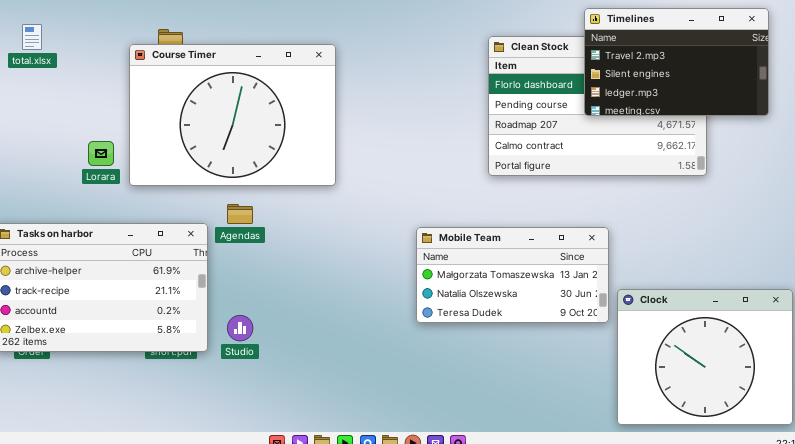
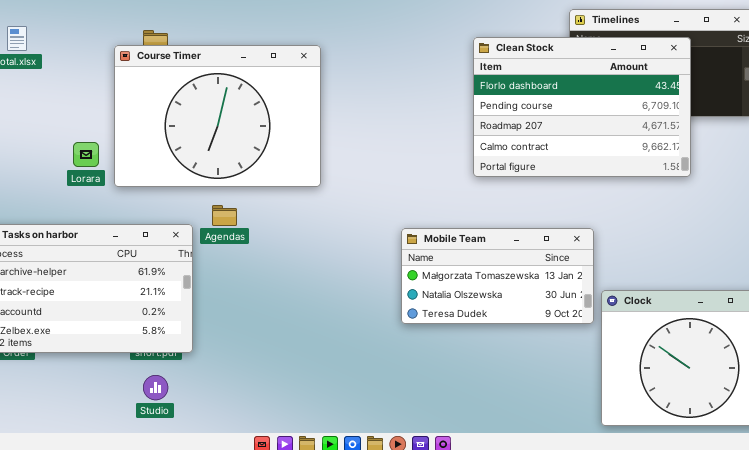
Clean Stock: [488,36,707,176] -> [473,37,691,177], raised
Studio: [227,315,253,341] -> [143,375,168,400], moved

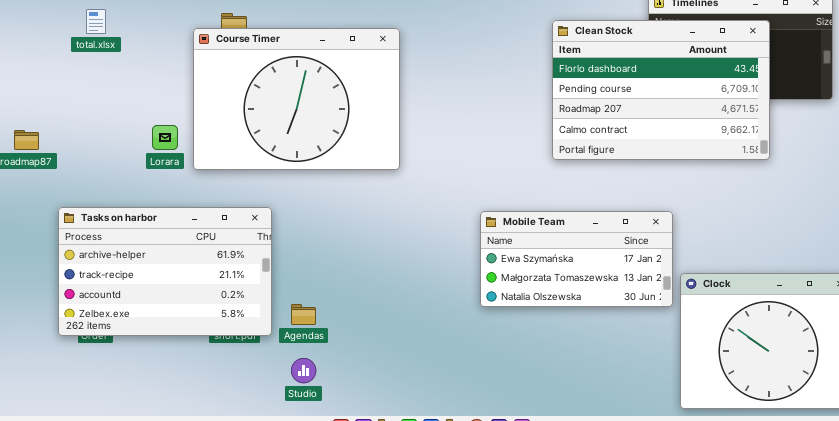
Agendas: [212,205,237,226] -> [291,304,316,325], moved
Mobile Team: [401,228,594,324] -> [480,211,673,307], scrolled up 1 row
Studio: [143,375,168,400] -> [291,358,316,383], moved

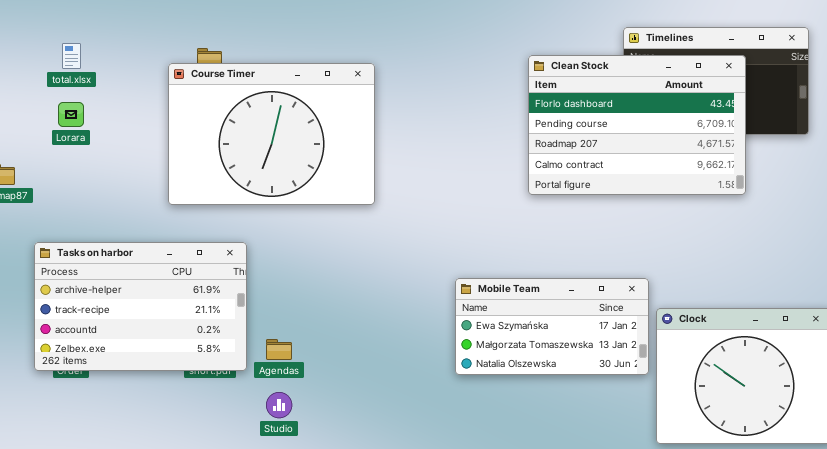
Lorara: [152,125,178,150] -> [58,102,84,127], moved
Mobile Team: [480,211,673,307] -> [455,278,649,375], moved

